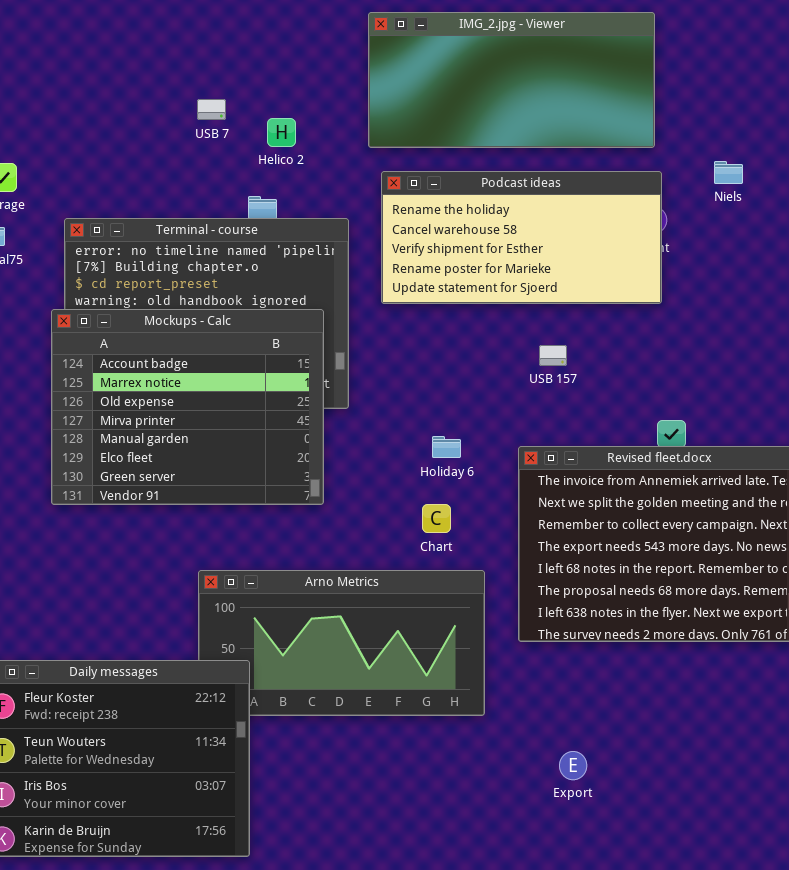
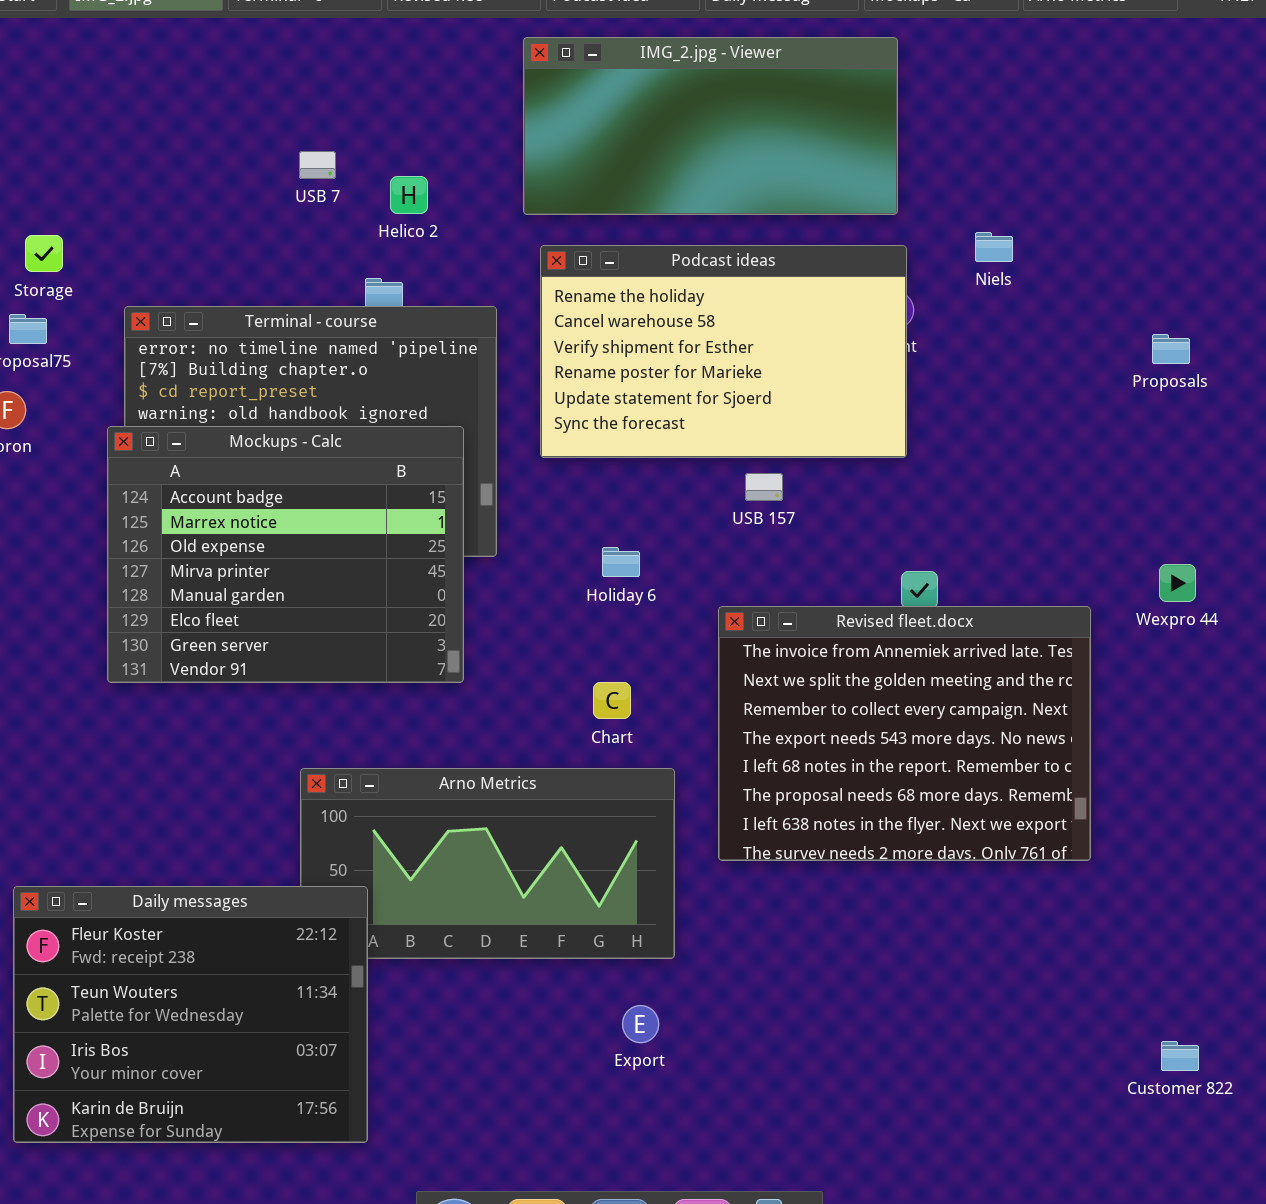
Podcast ideas: [381,171,662,304] -> [540,245,907,458], resized
Holiday 6: [432,436,461,458] -> [602,547,640,577], moved
Export: [559,751,587,780] -> [622,1005,659,1043], moved

